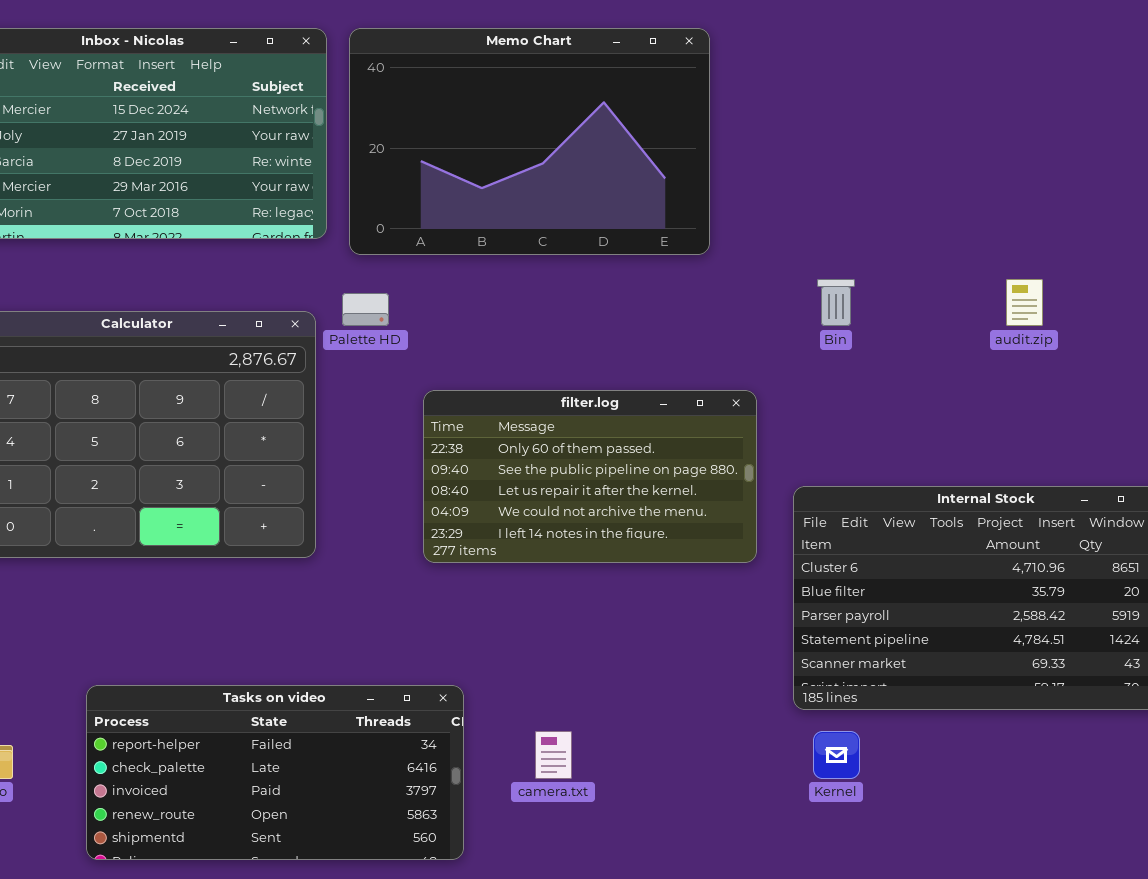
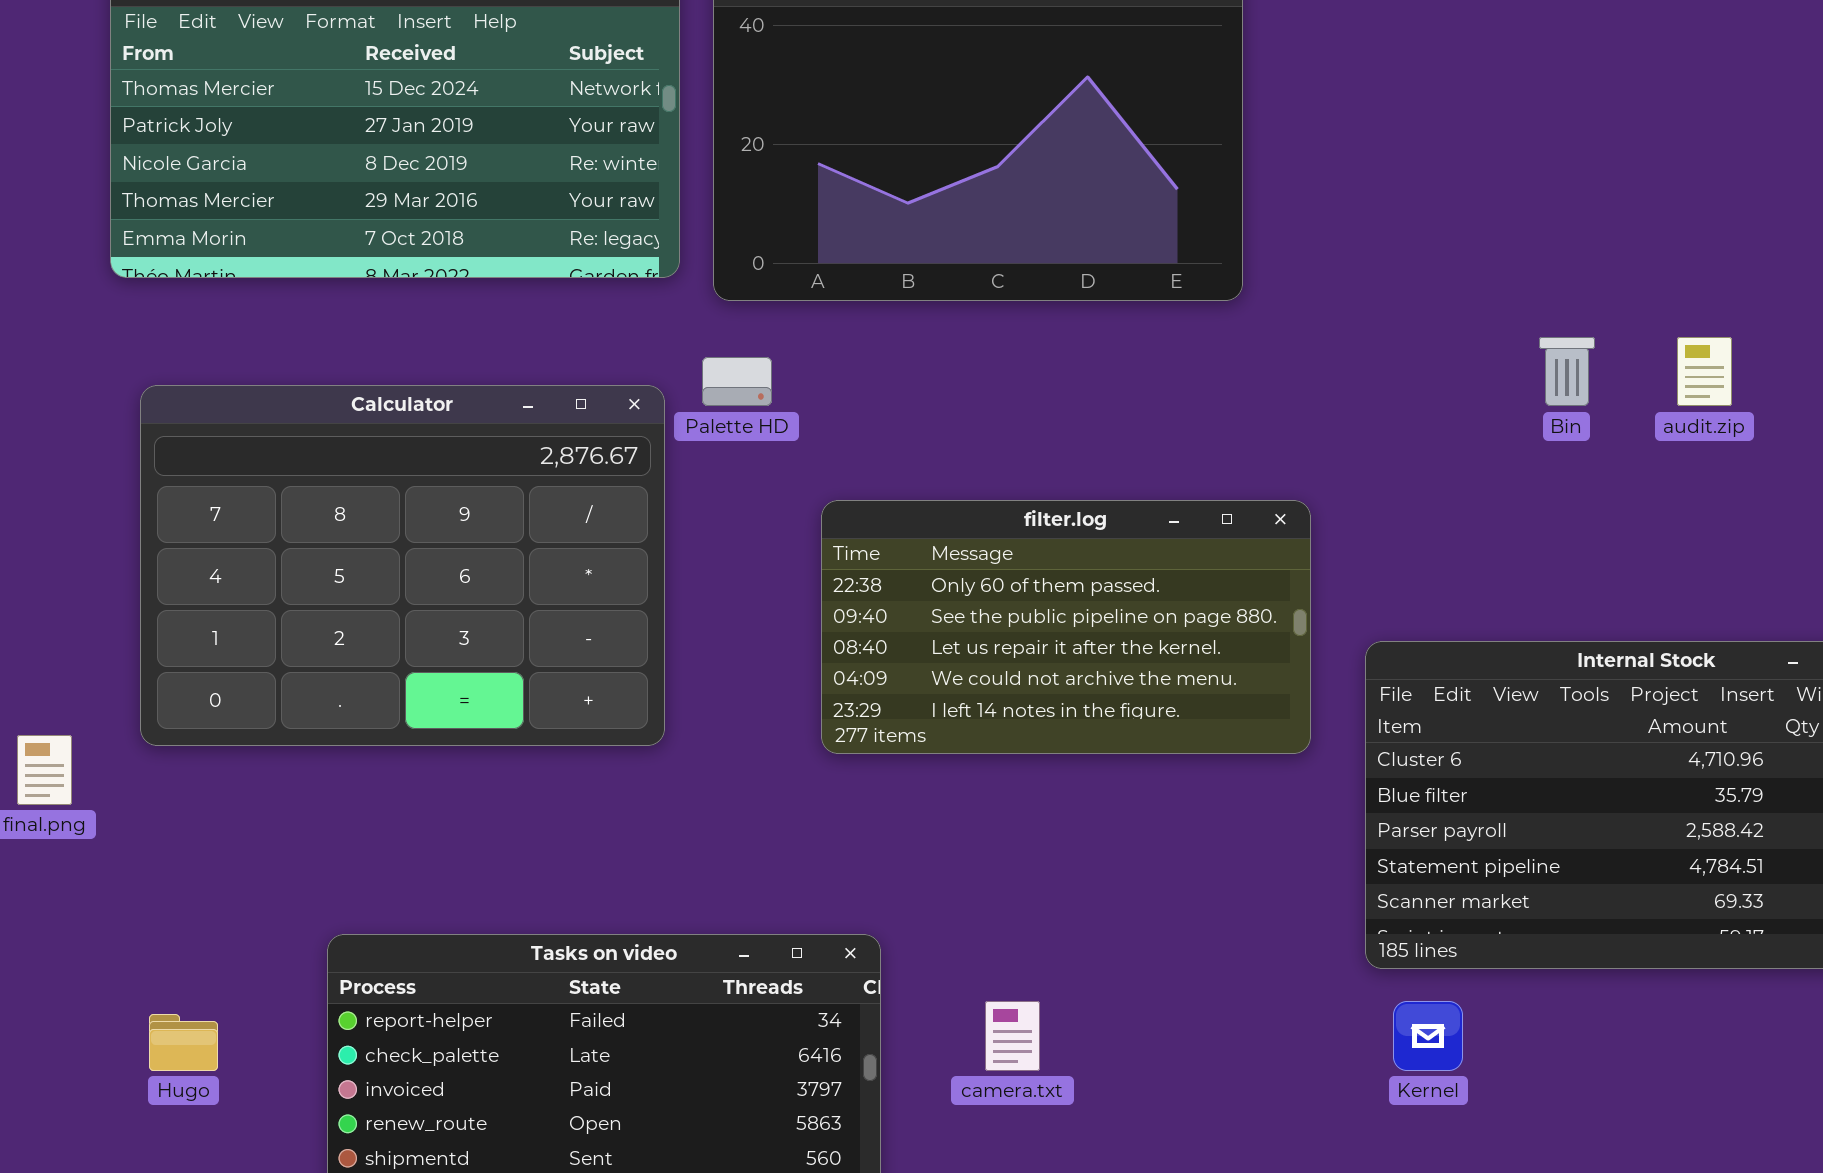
Bin: [817,279,855,326] -> [1539,337,1595,406], moved

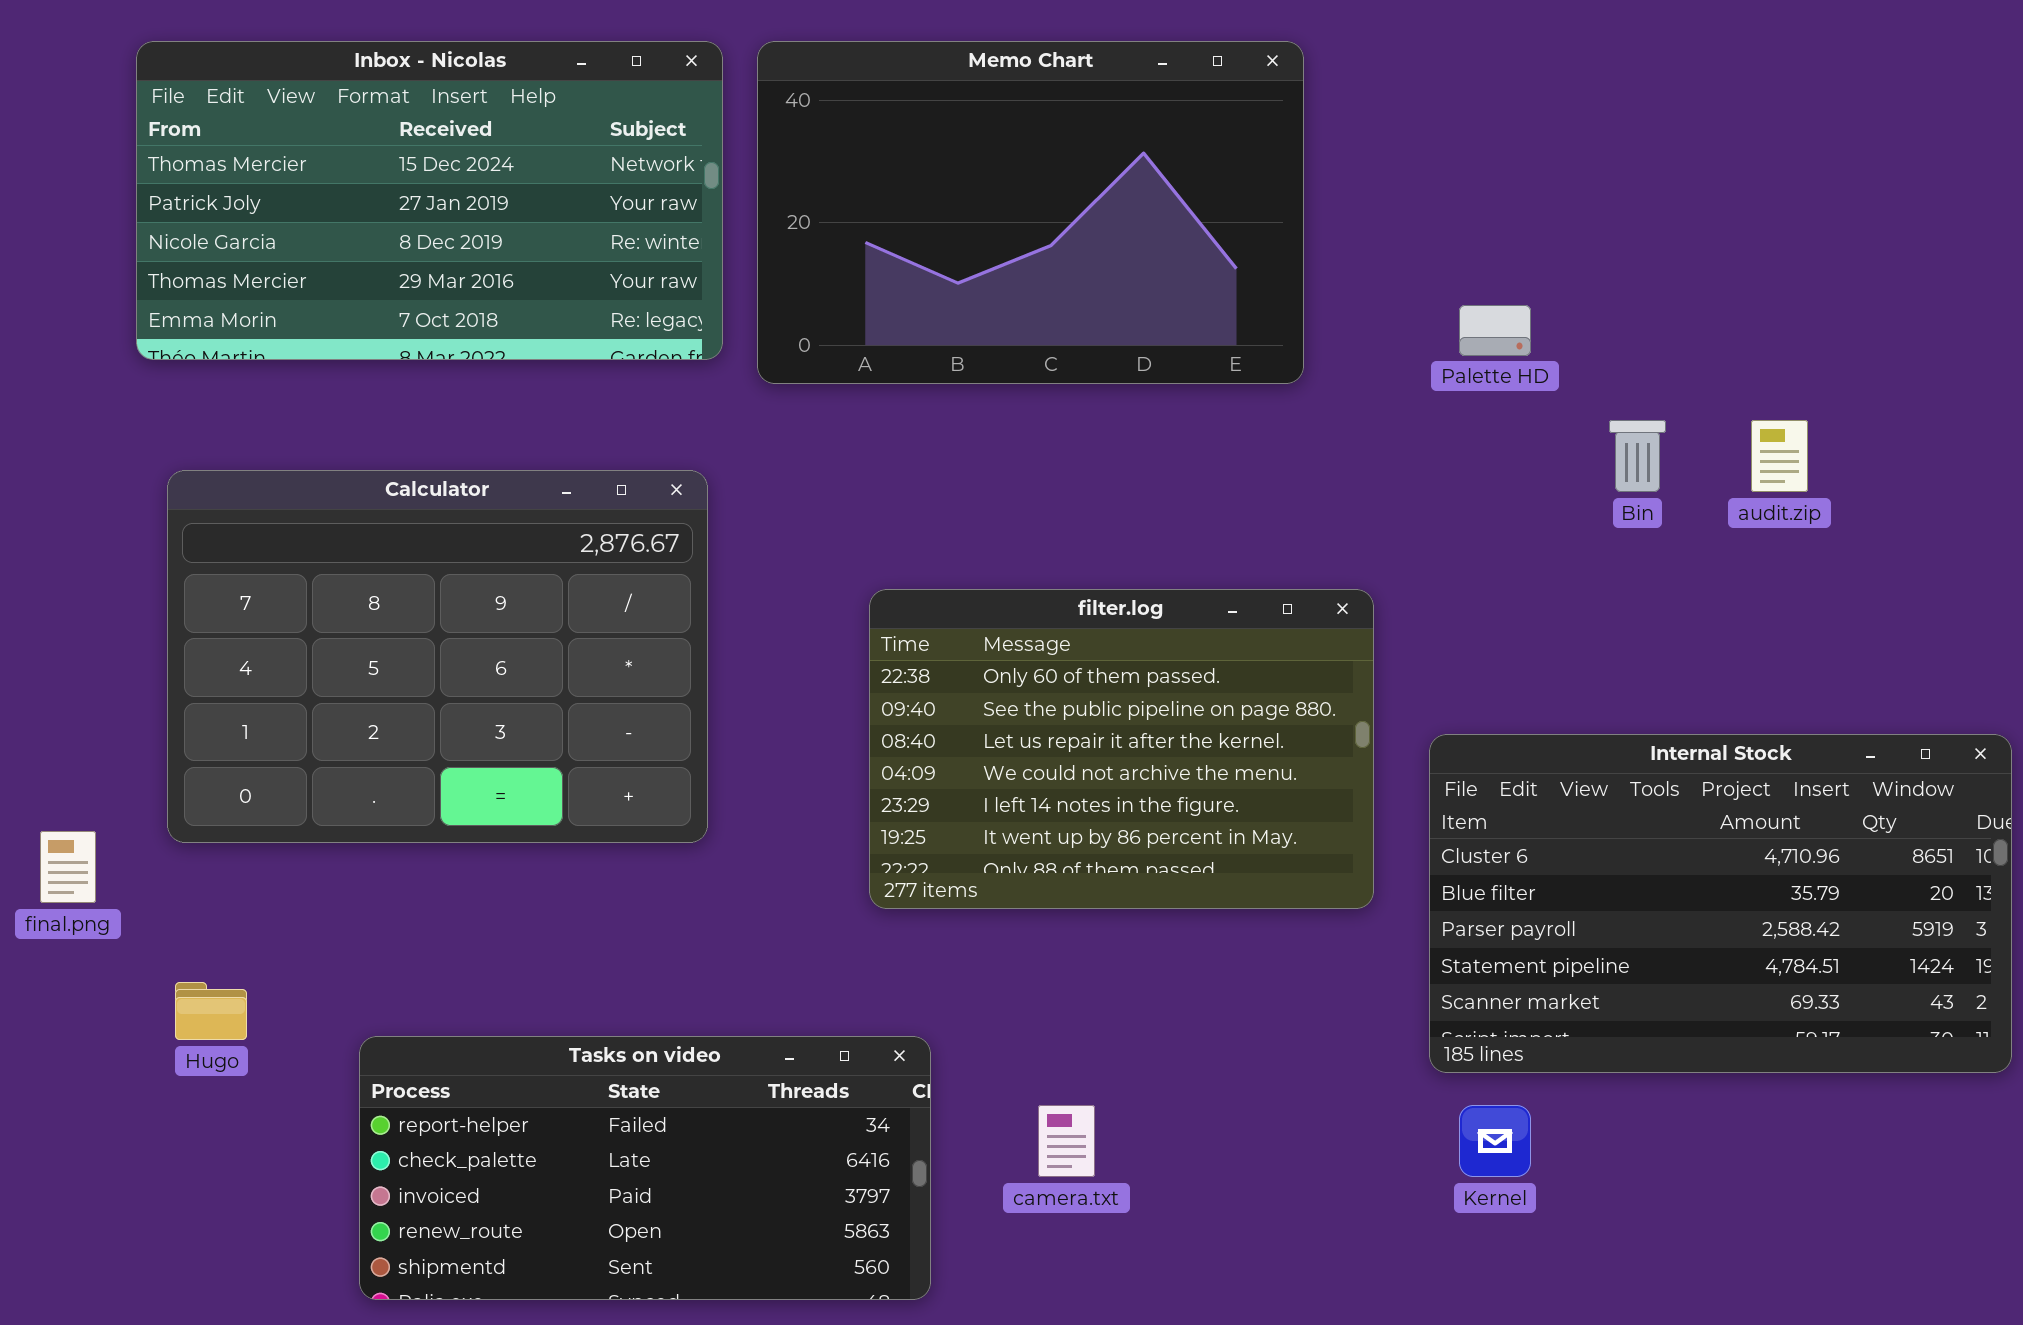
Palette HD: [702,357,772,406] -> [1459,305,1531,356], moved
filter.log: [821,500,1311,754] -> [869,589,1374,909], resized
Hugo: [149,1014,218,1071] -> [175,982,247,1040], moved

